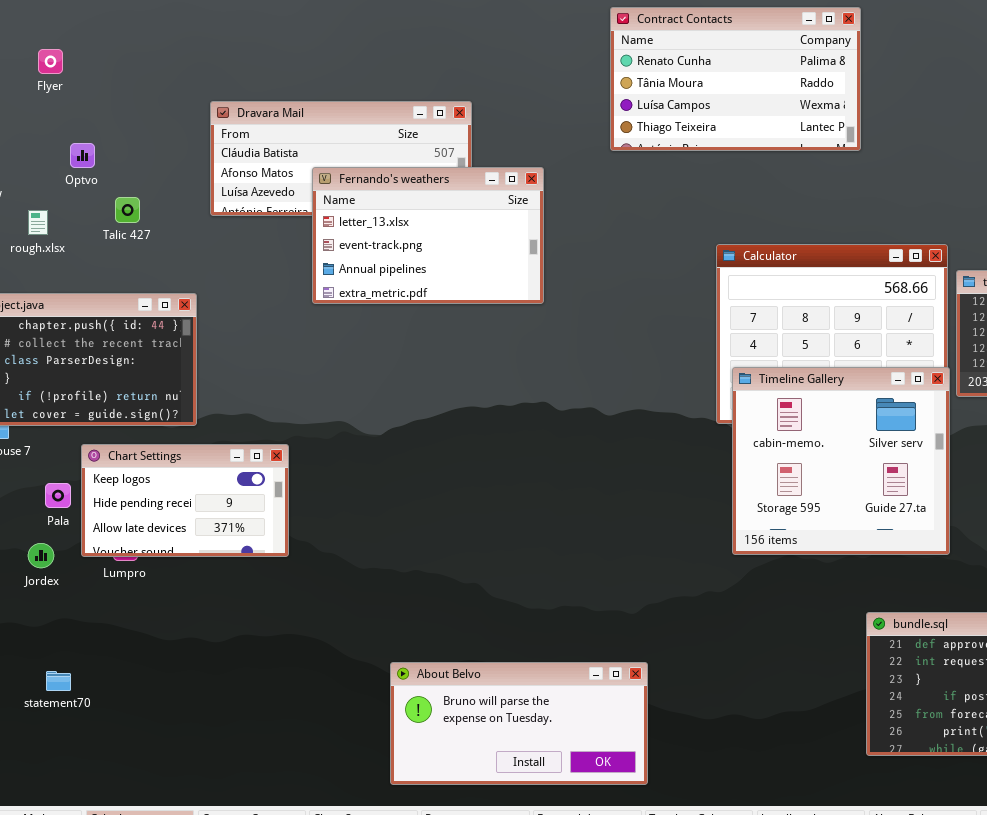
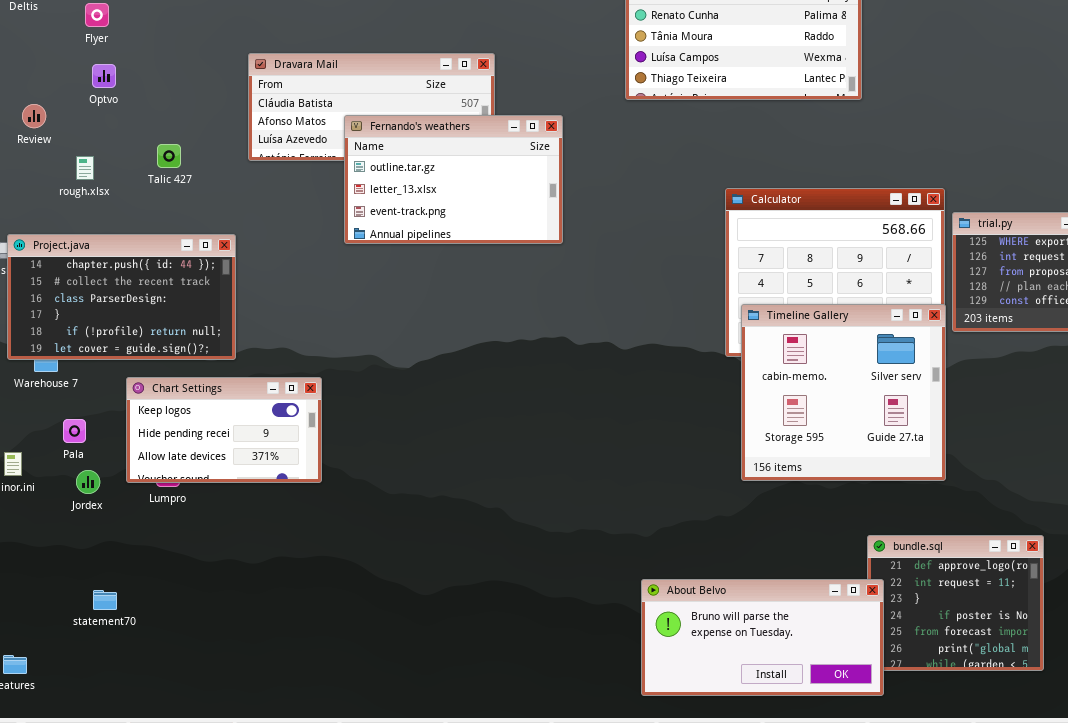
Optvo: [70,143,95,168] -> [92,64,116,88], moved
Fernando's weathers: [312,167,544,304] -> [344,115,563,244], scrolled up 1 row
Pala: [45,483,71,508] -> [63,419,86,443], moved
About Belvo: [390,662,648,785] -> [641,579,884,696], moved

